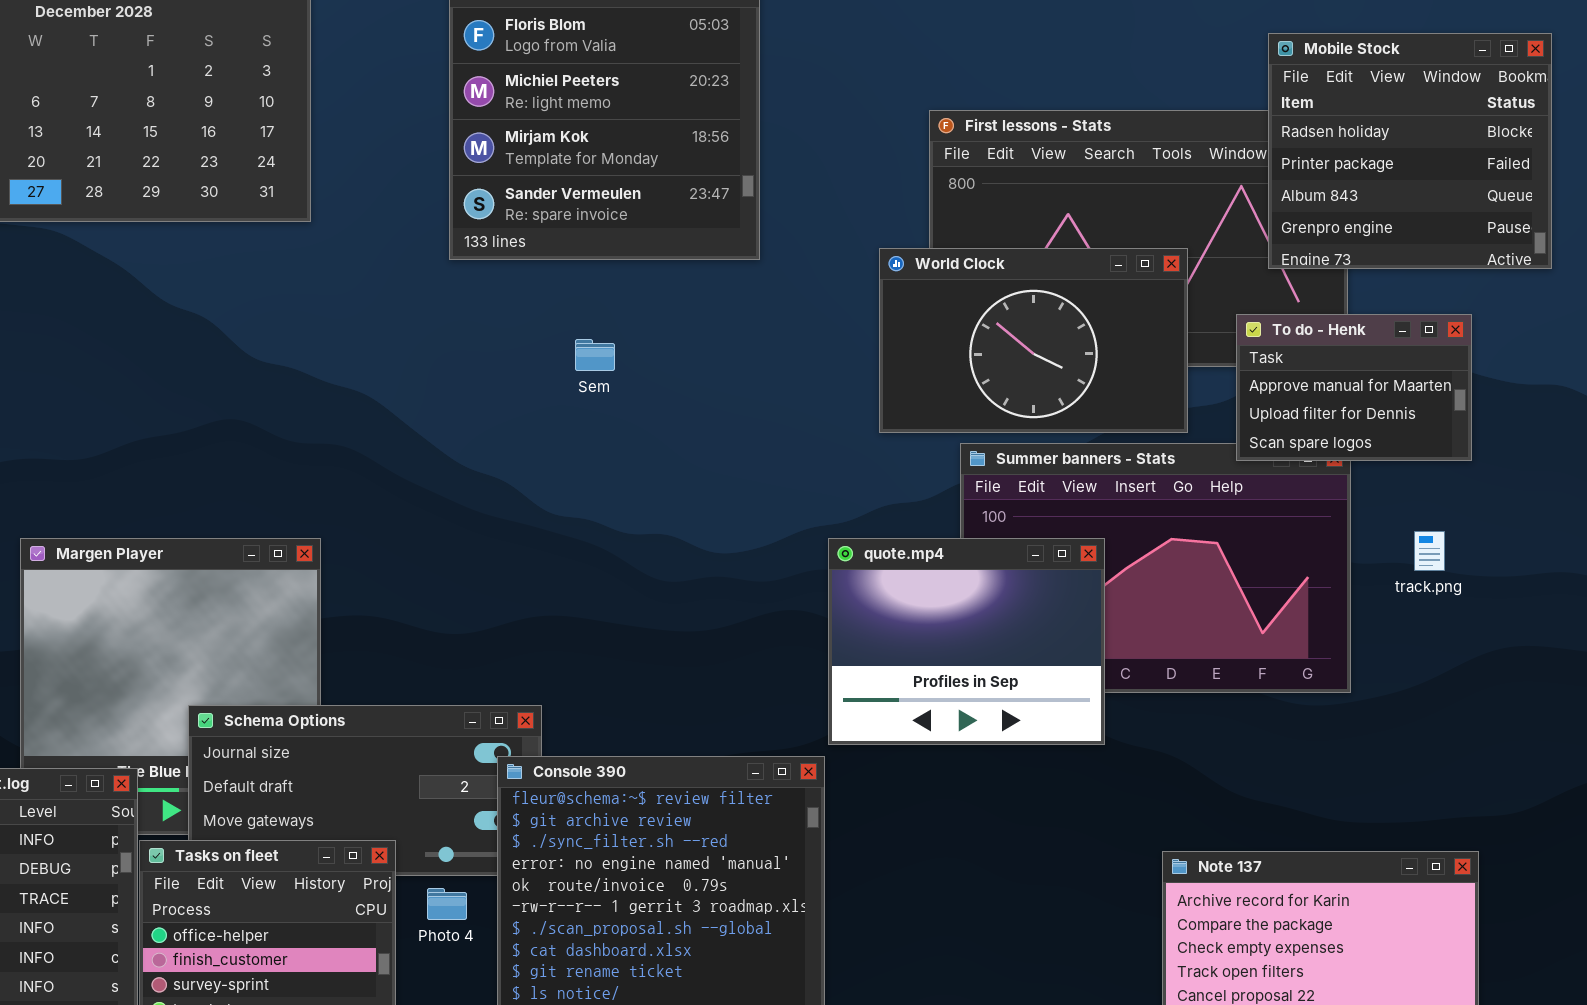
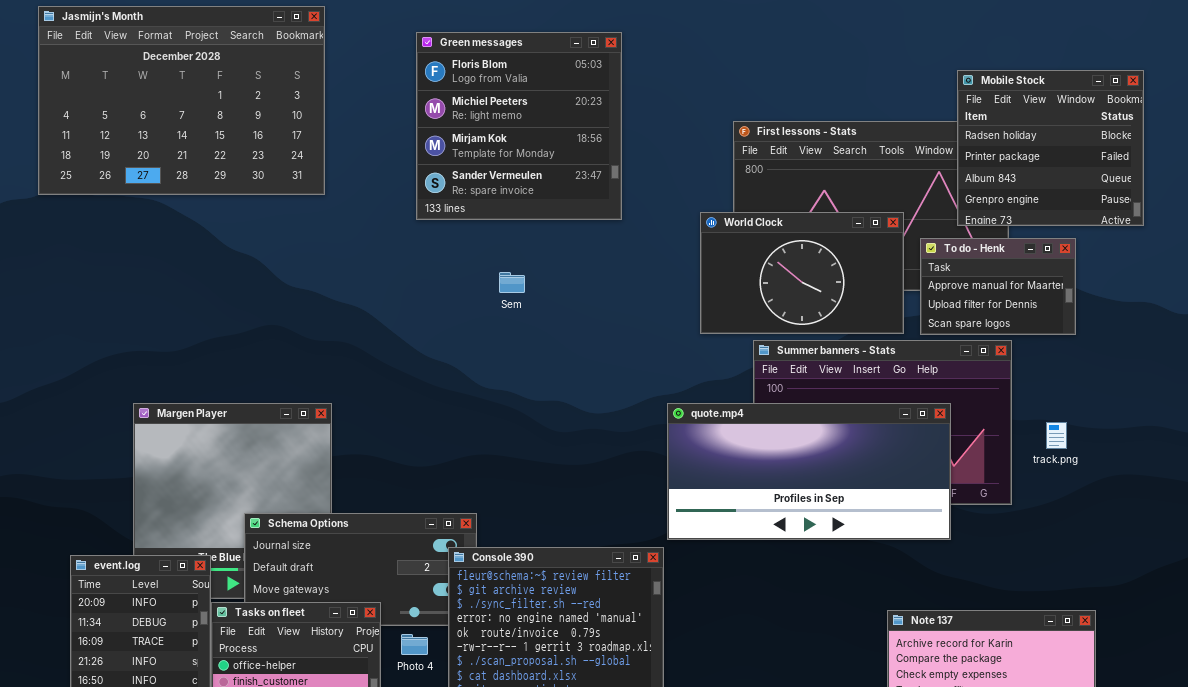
To do - Henk: [1236,314,1472,461] -> [920,238,1076,335], moved
track.png: [1414,531,1445,571] -> [1046,422,1067,449], moved
quote.mp4: [828,538,1105,745] -> [667,403,951,540], resized

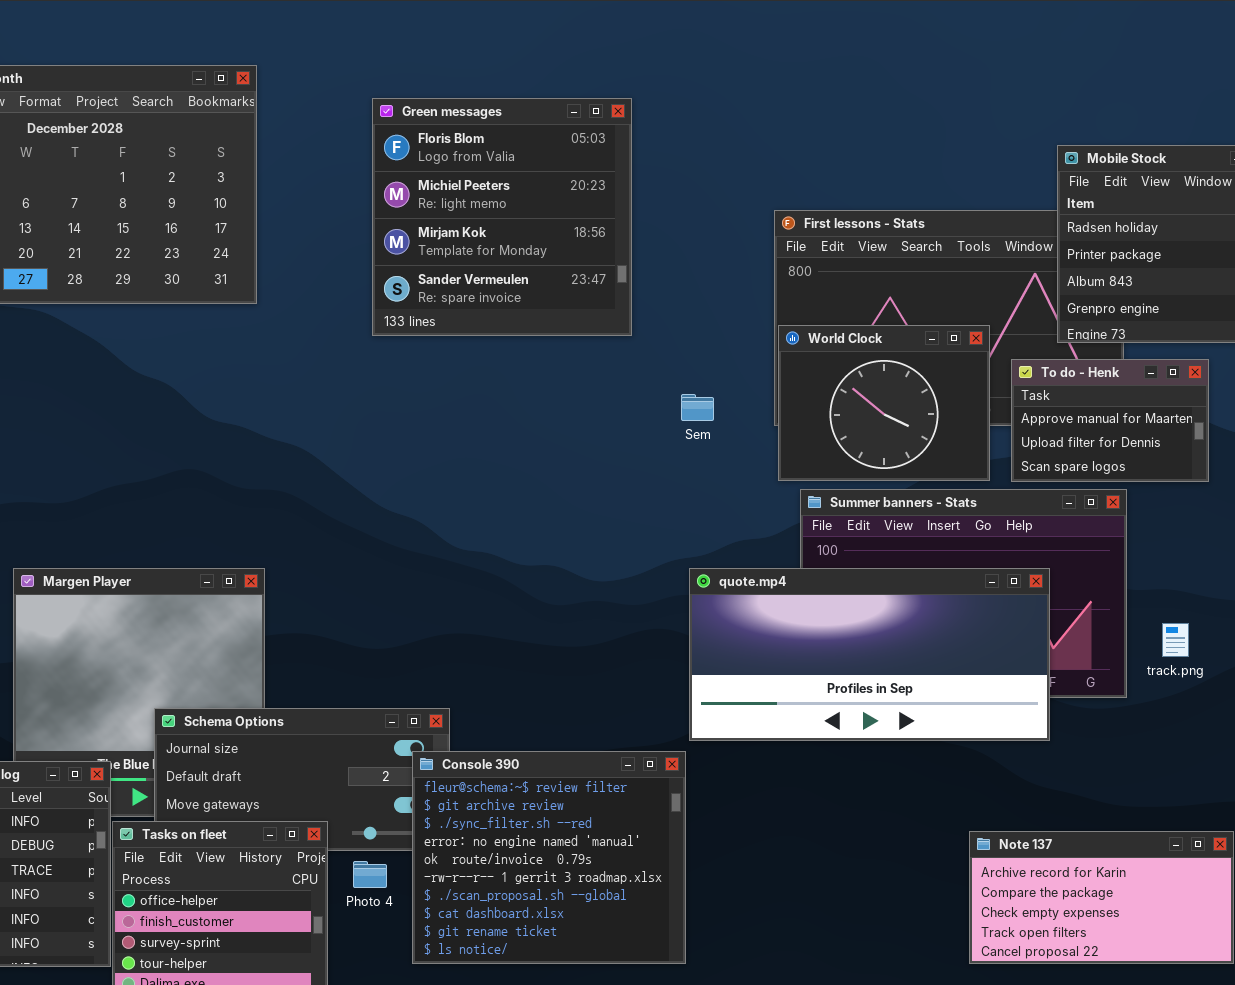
World Clock: [700,212,904,334] -> [778,325,990,481], resized
Sem: [499,272,525,293] -> [681,394,714,421], moved
track.png: [1046,422,1067,449] -> [1162,623,1189,657], moved

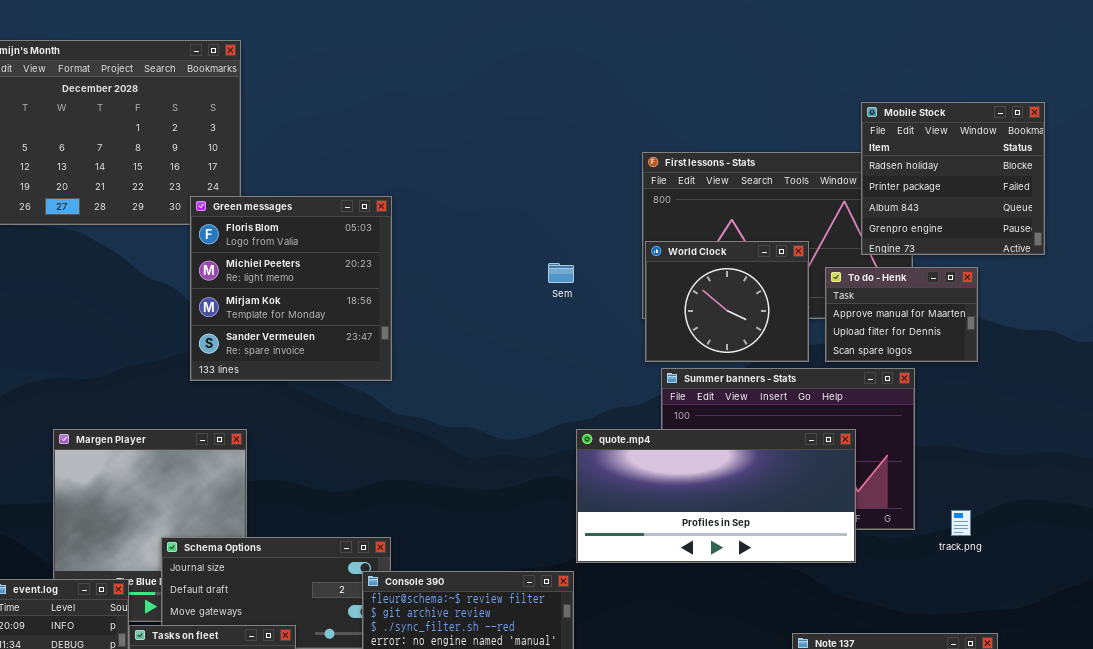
Green messages: [372,98,632,336] -> [190,196,392,381], moved
Sem: [681,394,714,421] -> [548,263,574,283], moved
track.png: [1162,623,1189,657] -> [951,510,971,536], moved

